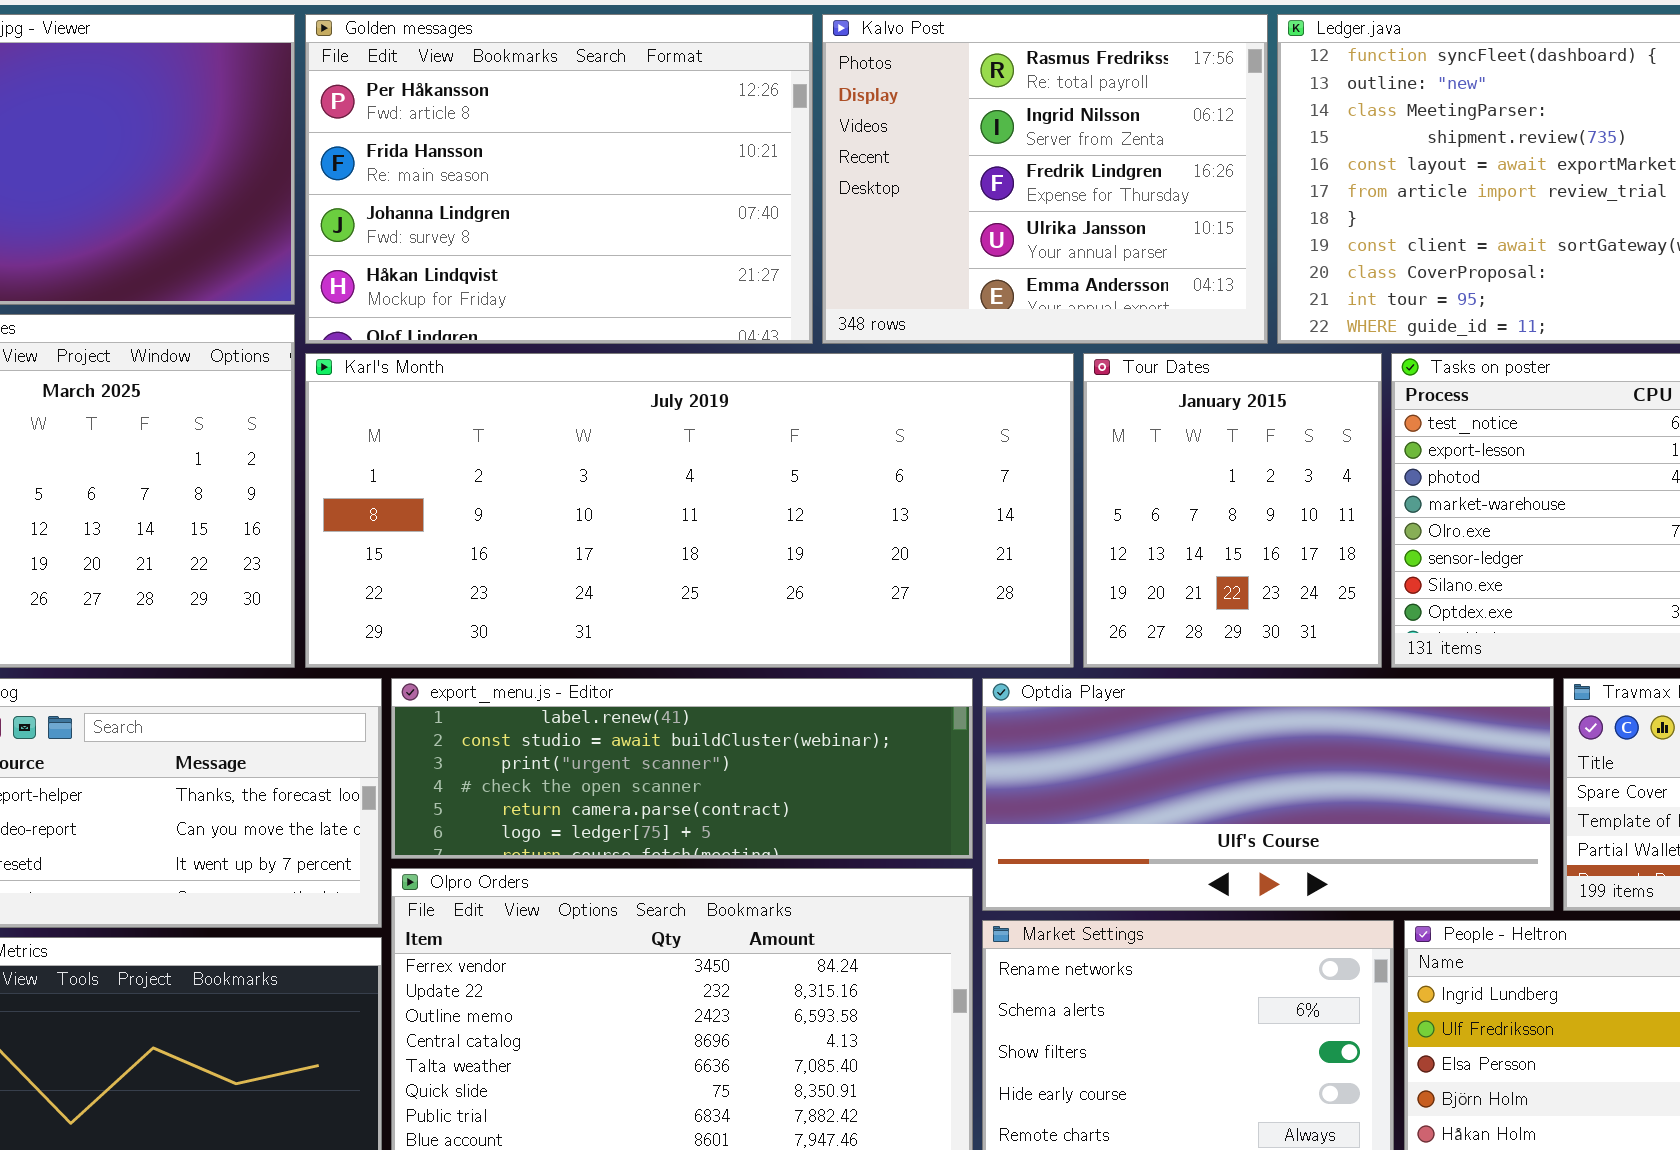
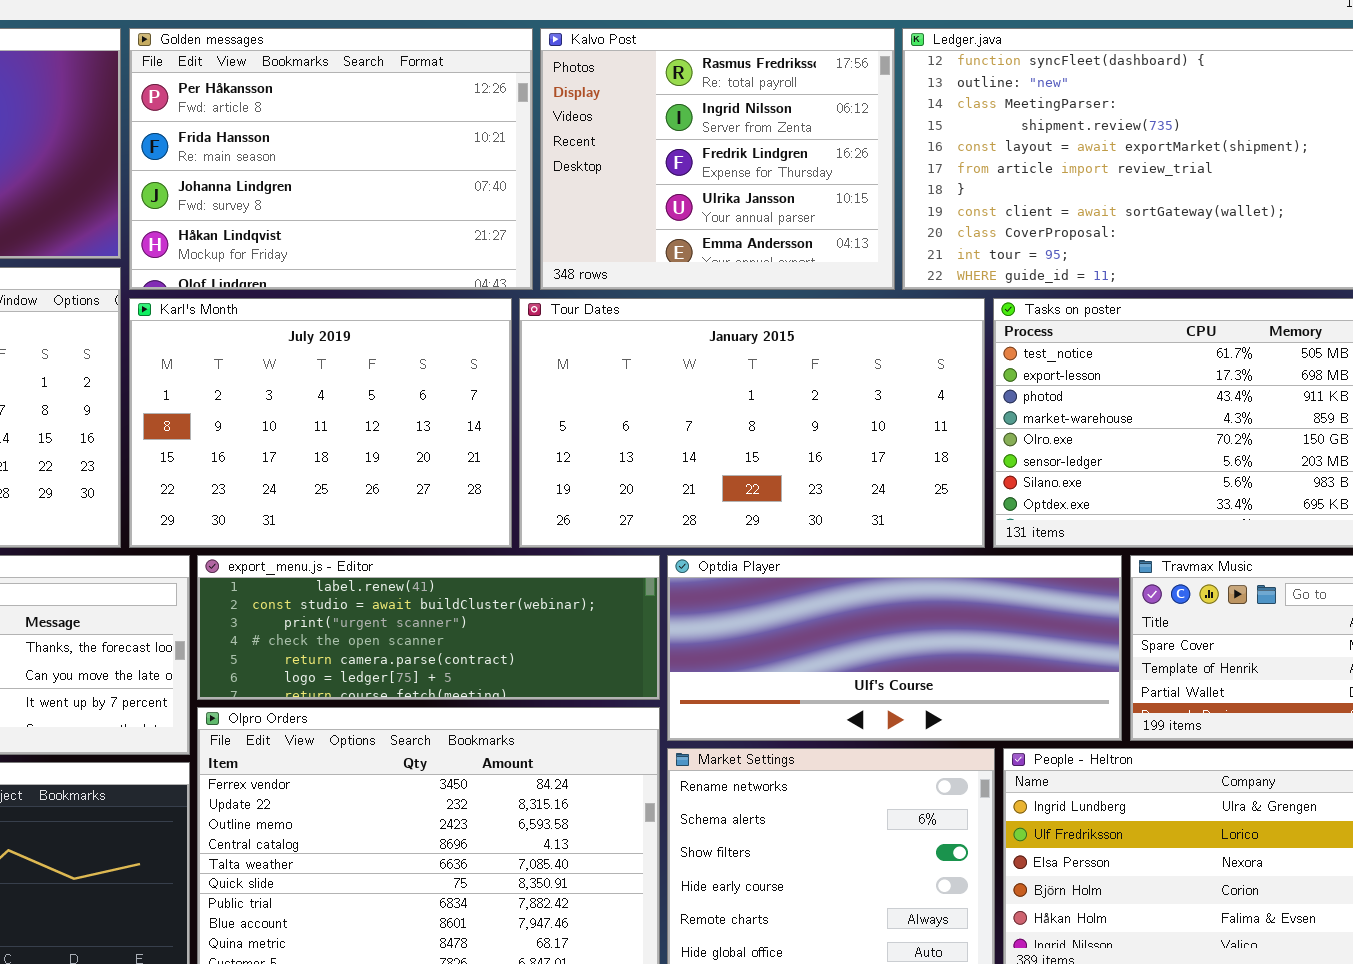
Karl's Month: [305,353,1074,668] -> [129,298,512,548], resized
Tour Dates: [1083,353,1382,668] -> [519,298,985,548], resized

